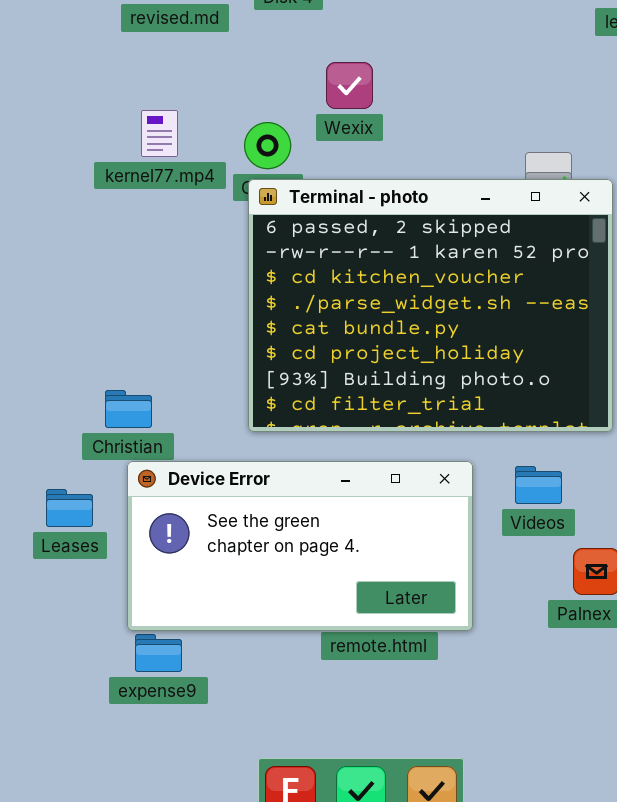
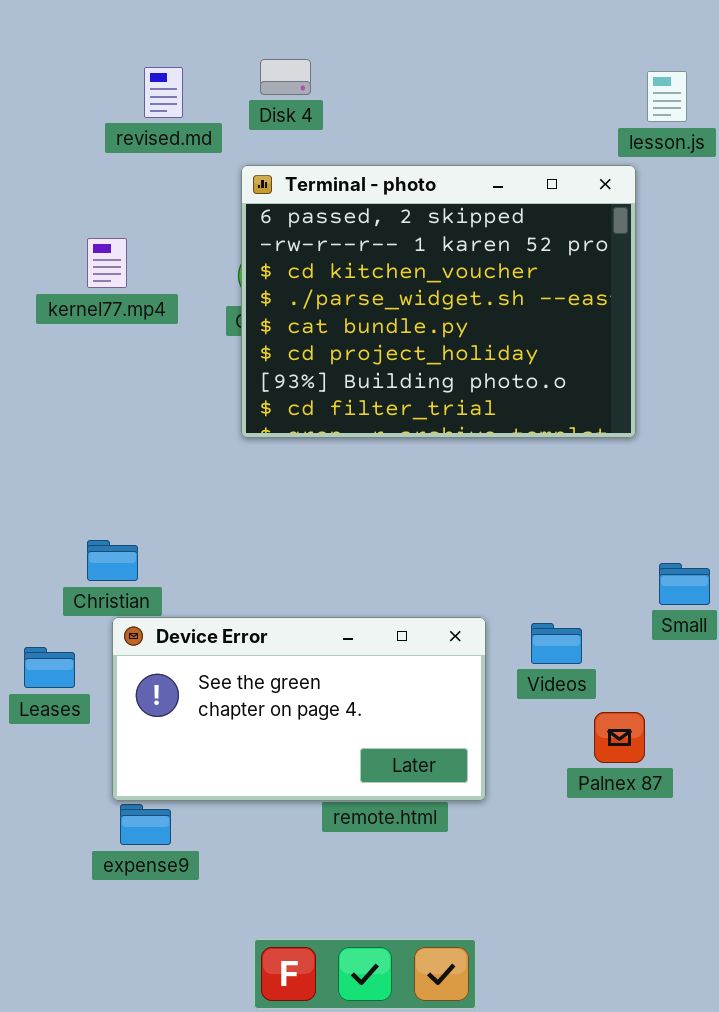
kernel77.mp4: [141,110,178,157] -> [87,238,127,288], moved
Terminal - photo: [248,179,613,432] -> [241,165,636,438], moved

